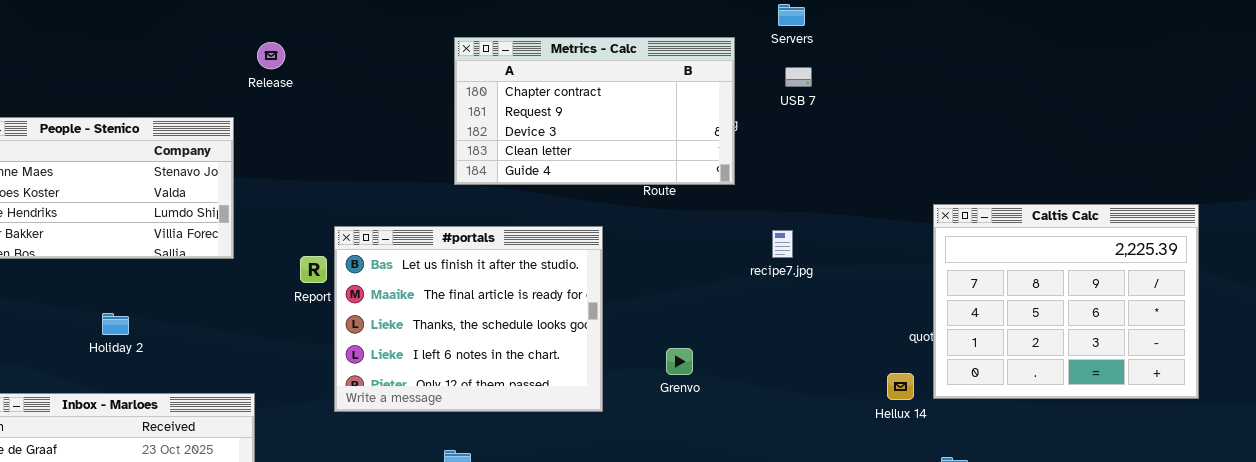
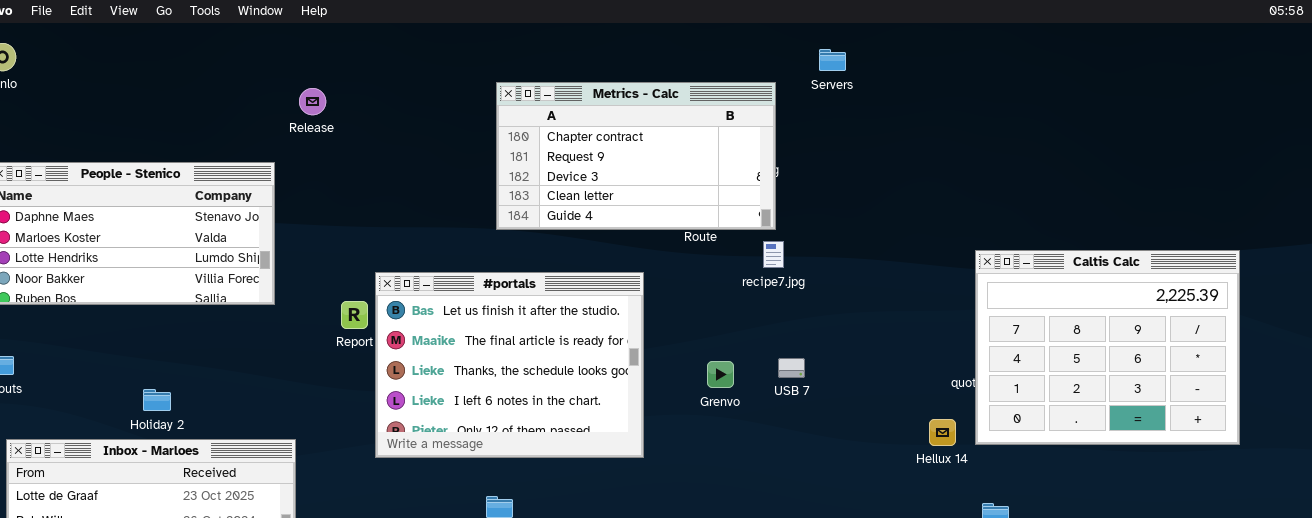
USB 7: [785,67,812,87] -> [778,358,805,378], moved
recipe7.jpg: [772,230,793,258] -> [763,241,784,268], moved
Holiday 2: [102,313,129,335] -> [143,389,171,411], moved
Grenvo: [666,348,693,375] -> [707,361,734,388], moved

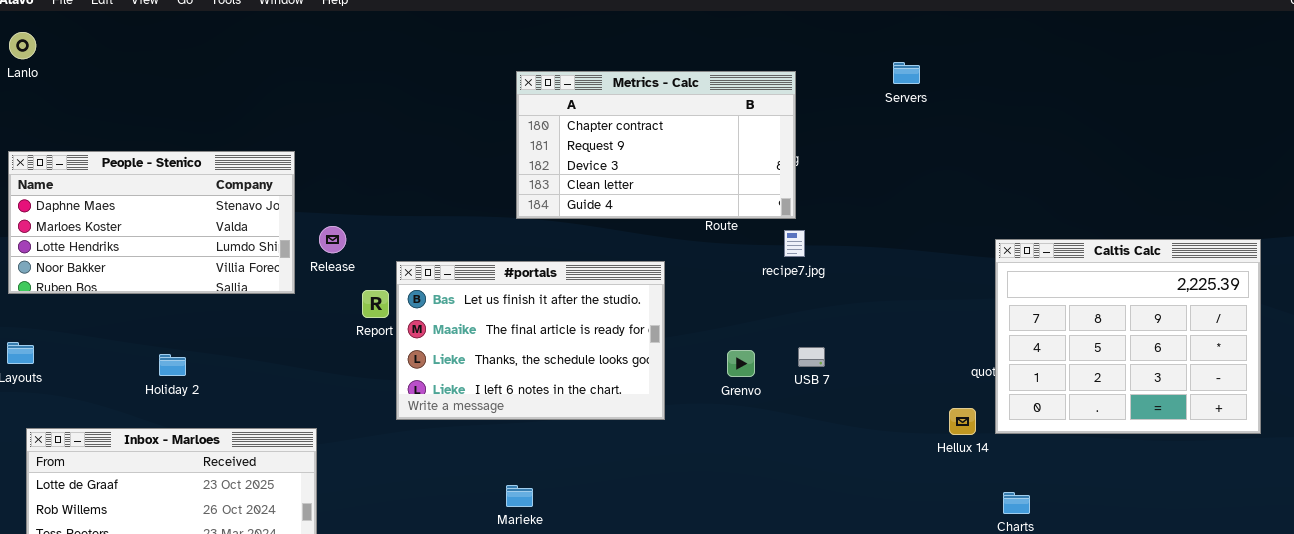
Servers: [819,49,846,71] -> [893,62,920,84], moved
Release: [299,88,326,115] -> [319,226,346,253], moved
#portals: [375,272,644,458] -> [396,261,665,420], resized
Holiday 2: [143,389,171,411] -> [159,354,186,376], moved

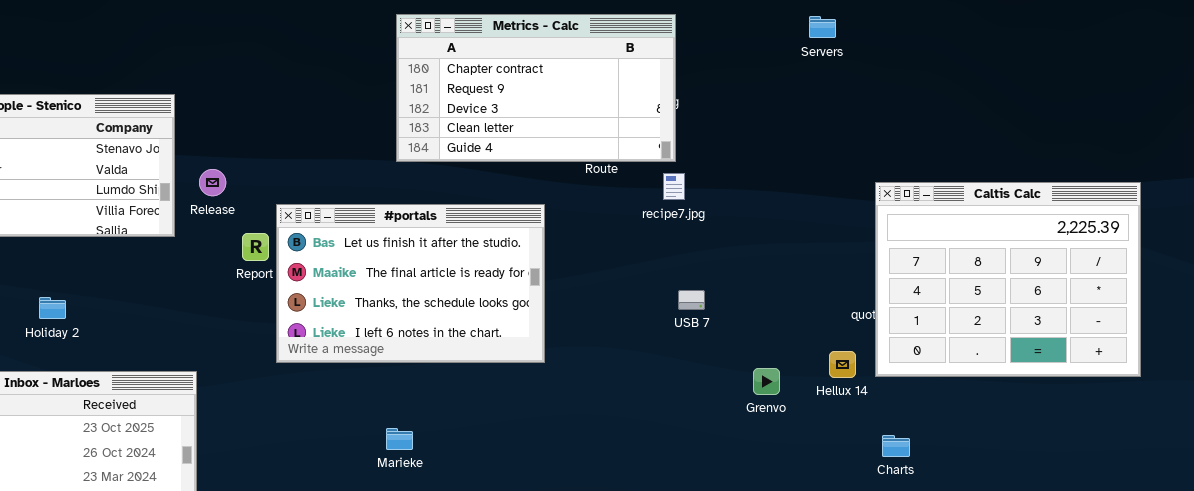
Servers: [893,62,920,84] -> [809,16,836,38], moved
Grenvo: [727,350,755,377] -> [753,368,780,395], moved

